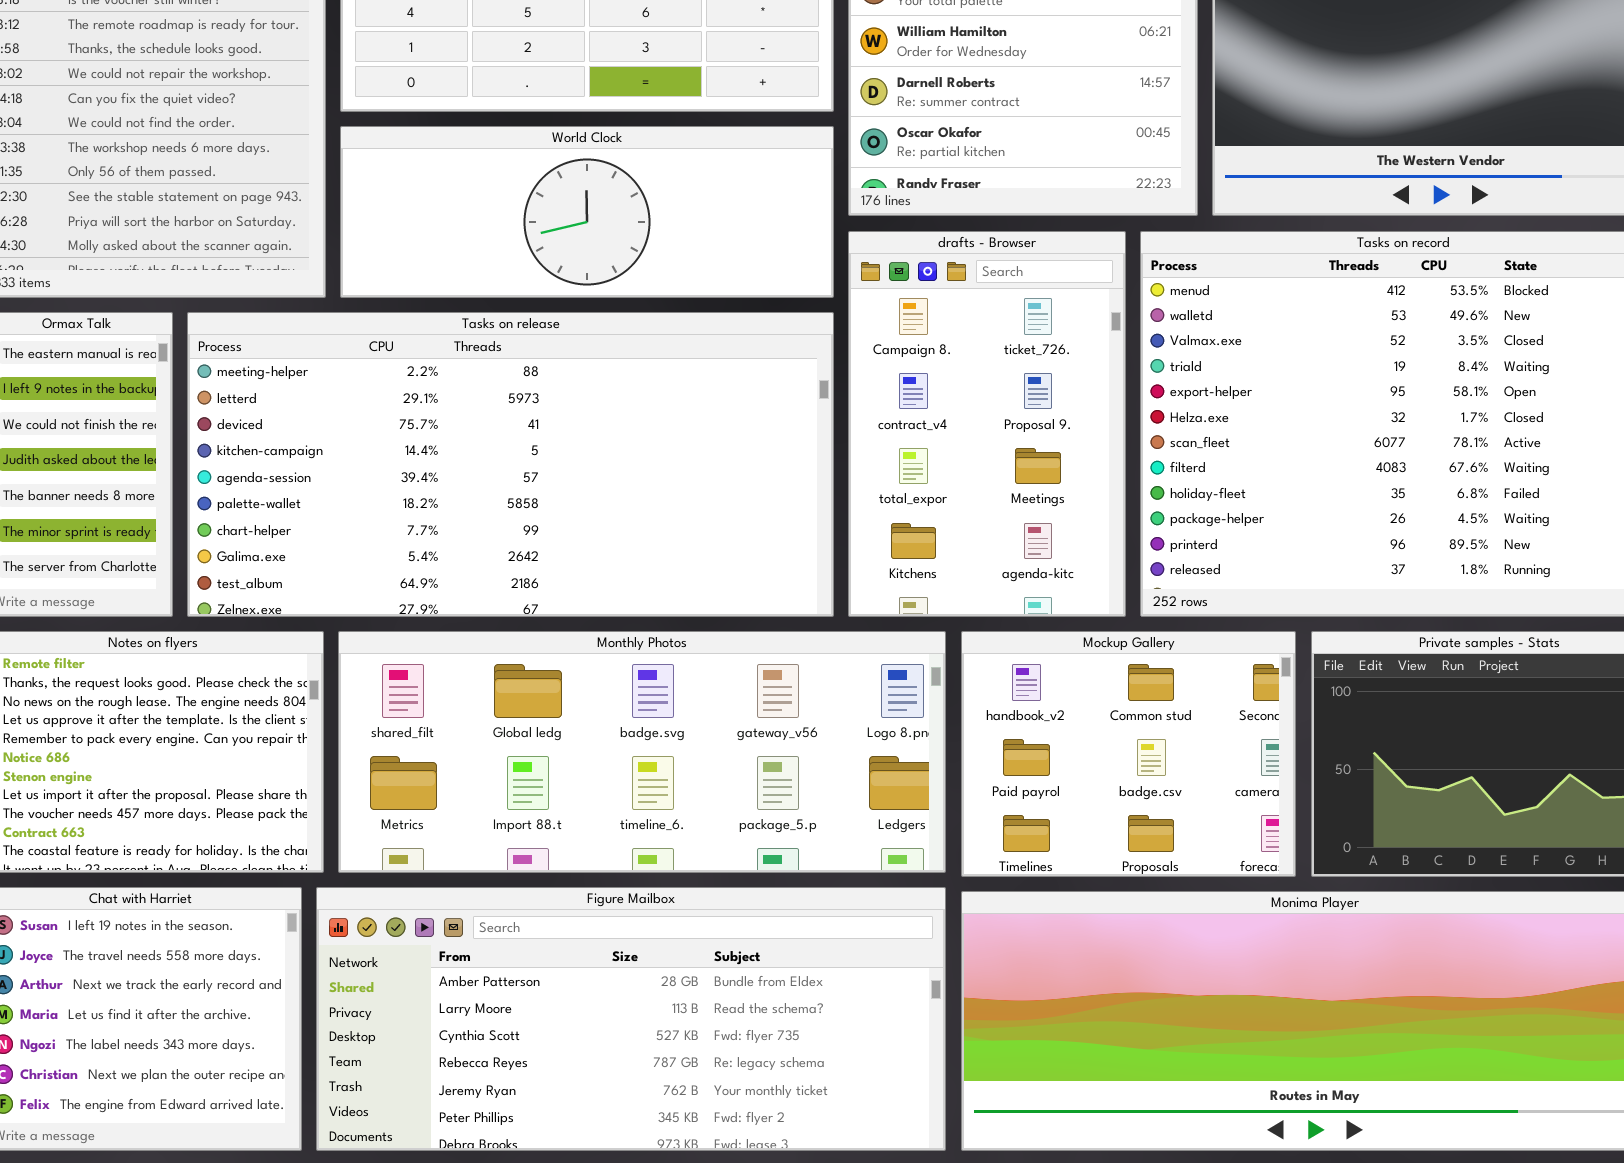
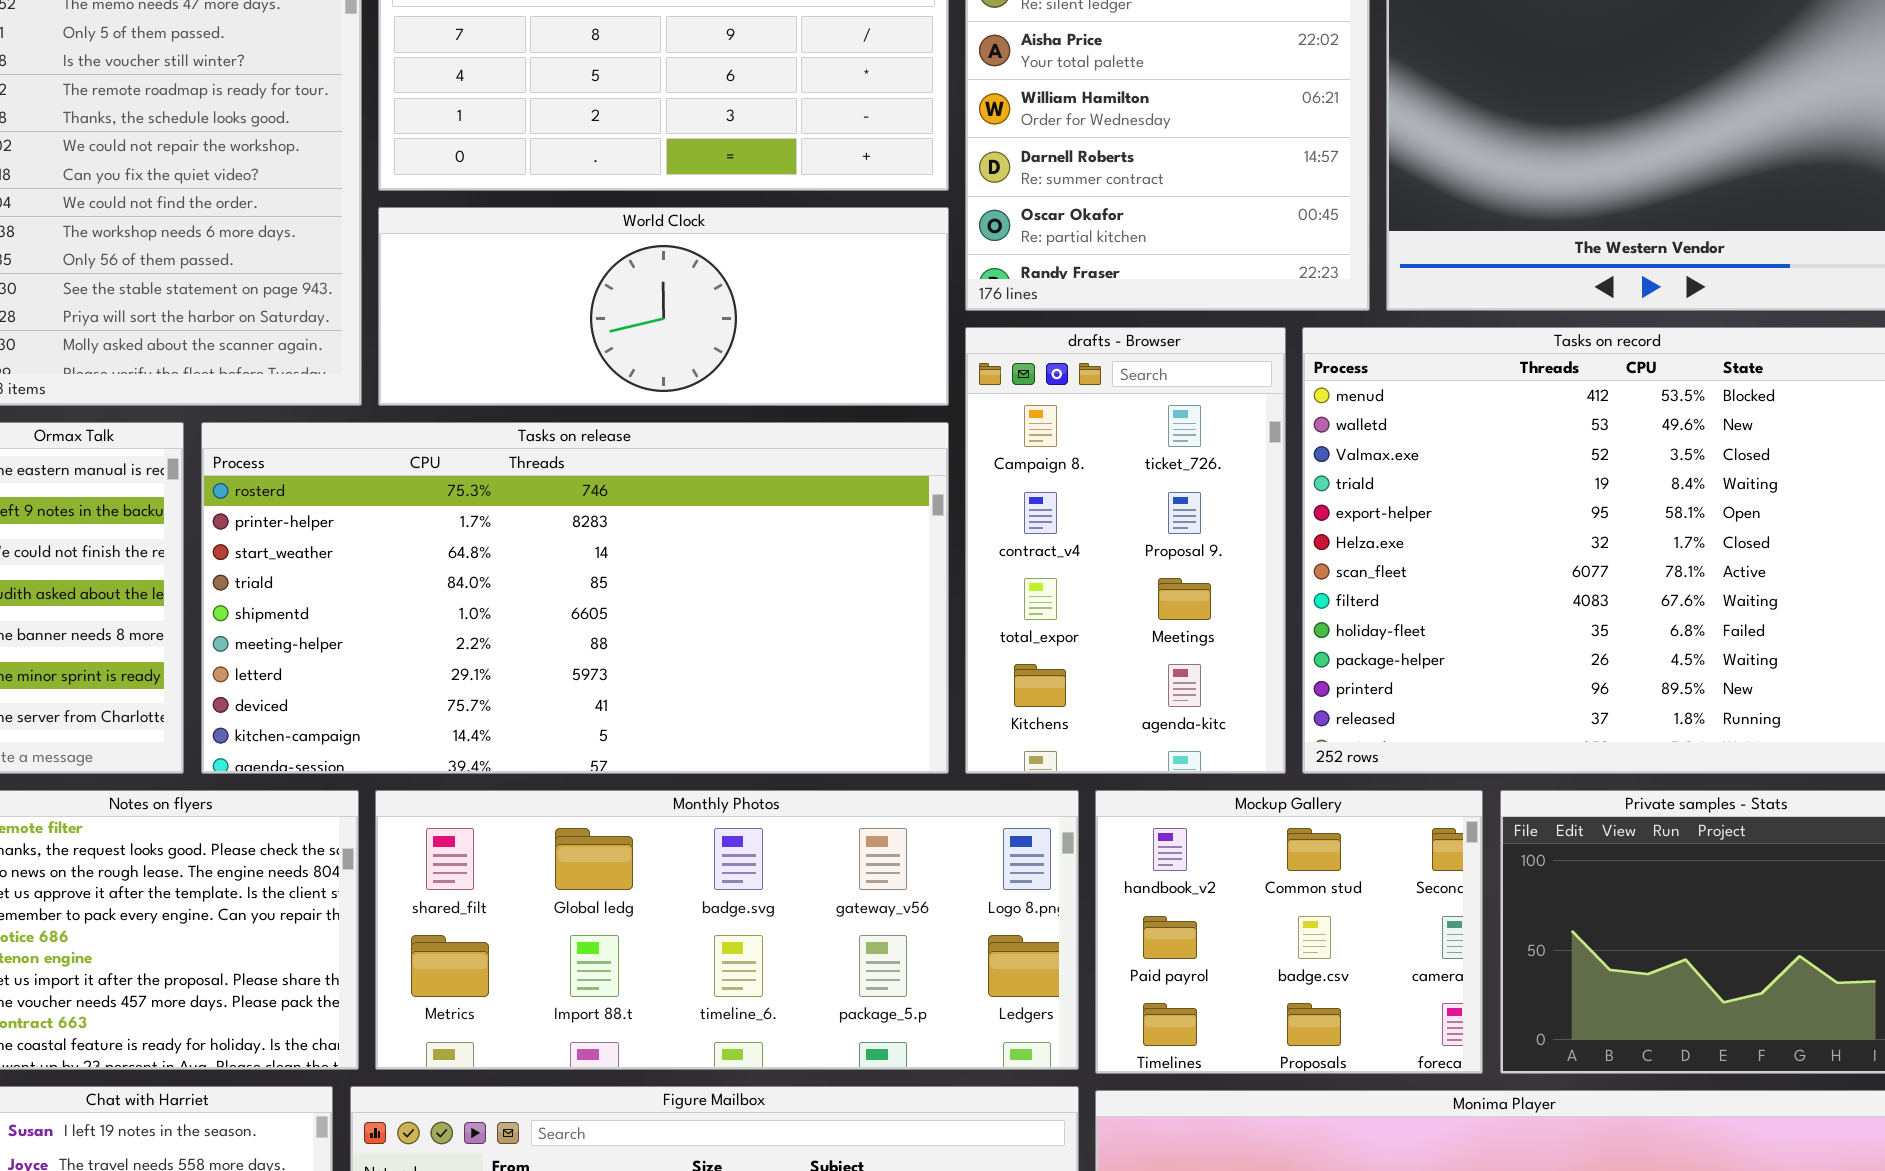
Tasks on release: [187,312,834,617] -> [201,422,949,774], scrolled up 5 rows

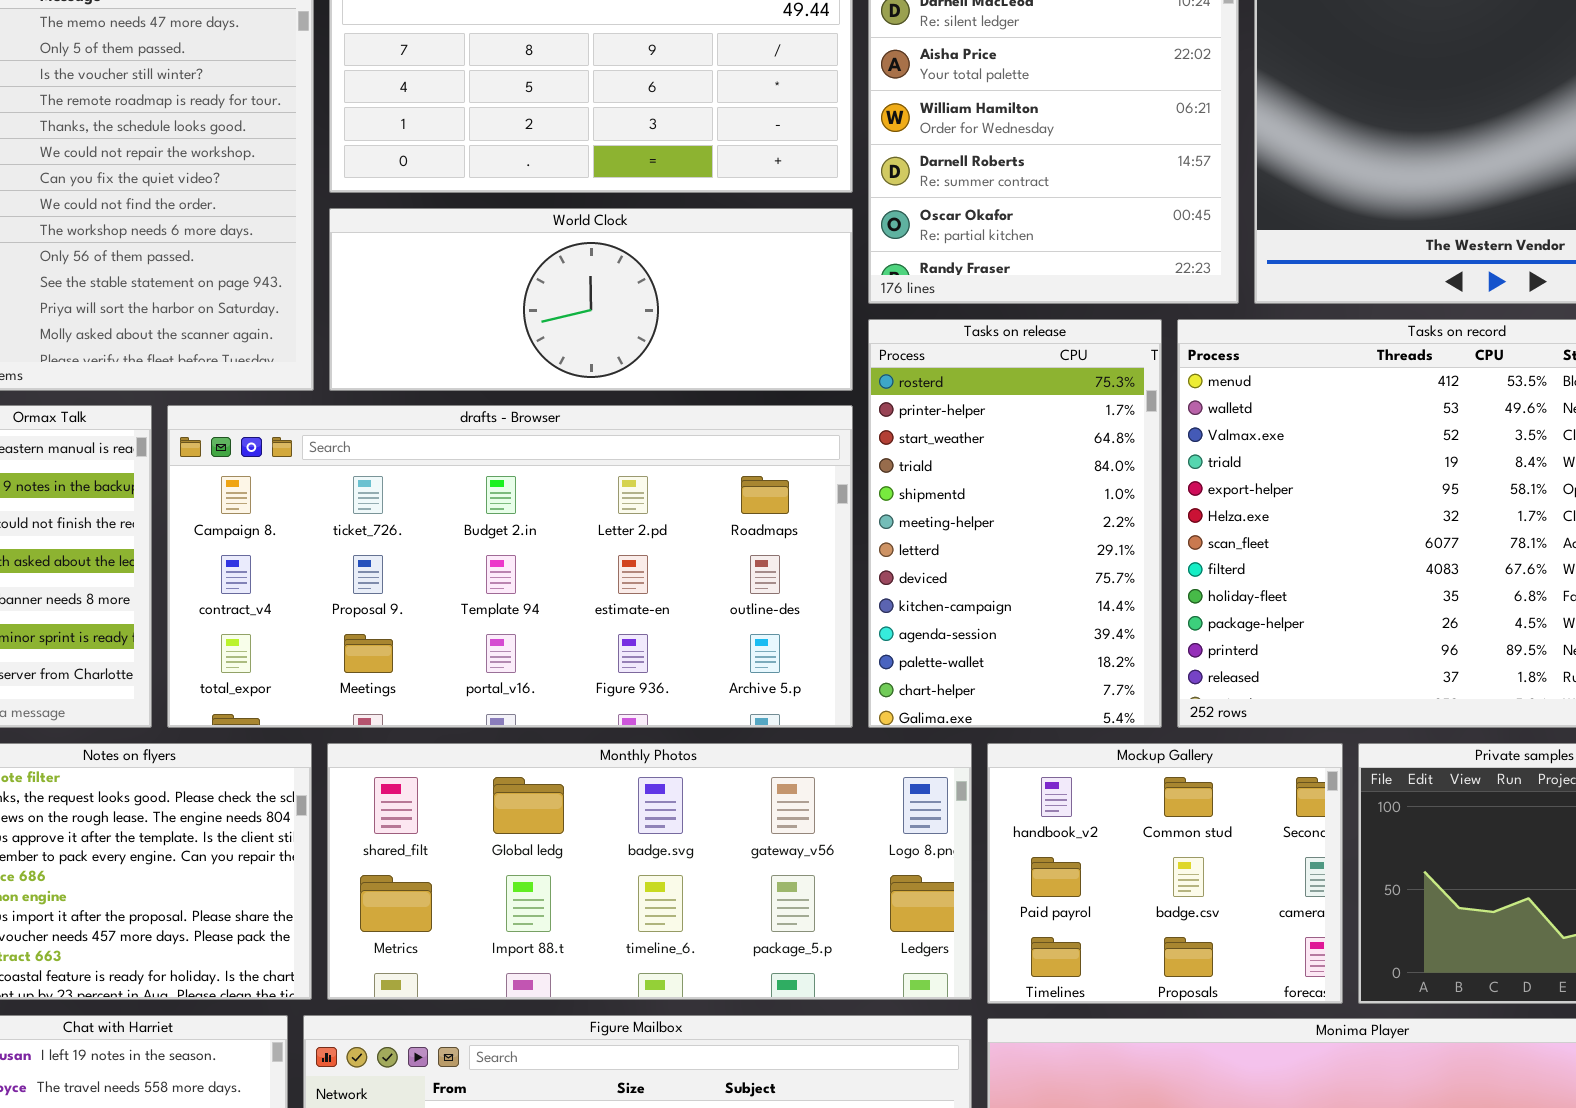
drafts - Browser: [965,327,1286,774] -> [167,405,853,728], moved, resized
Tasks on release: [201,422,949,774] -> [868,319,1162,728], moved, resized

